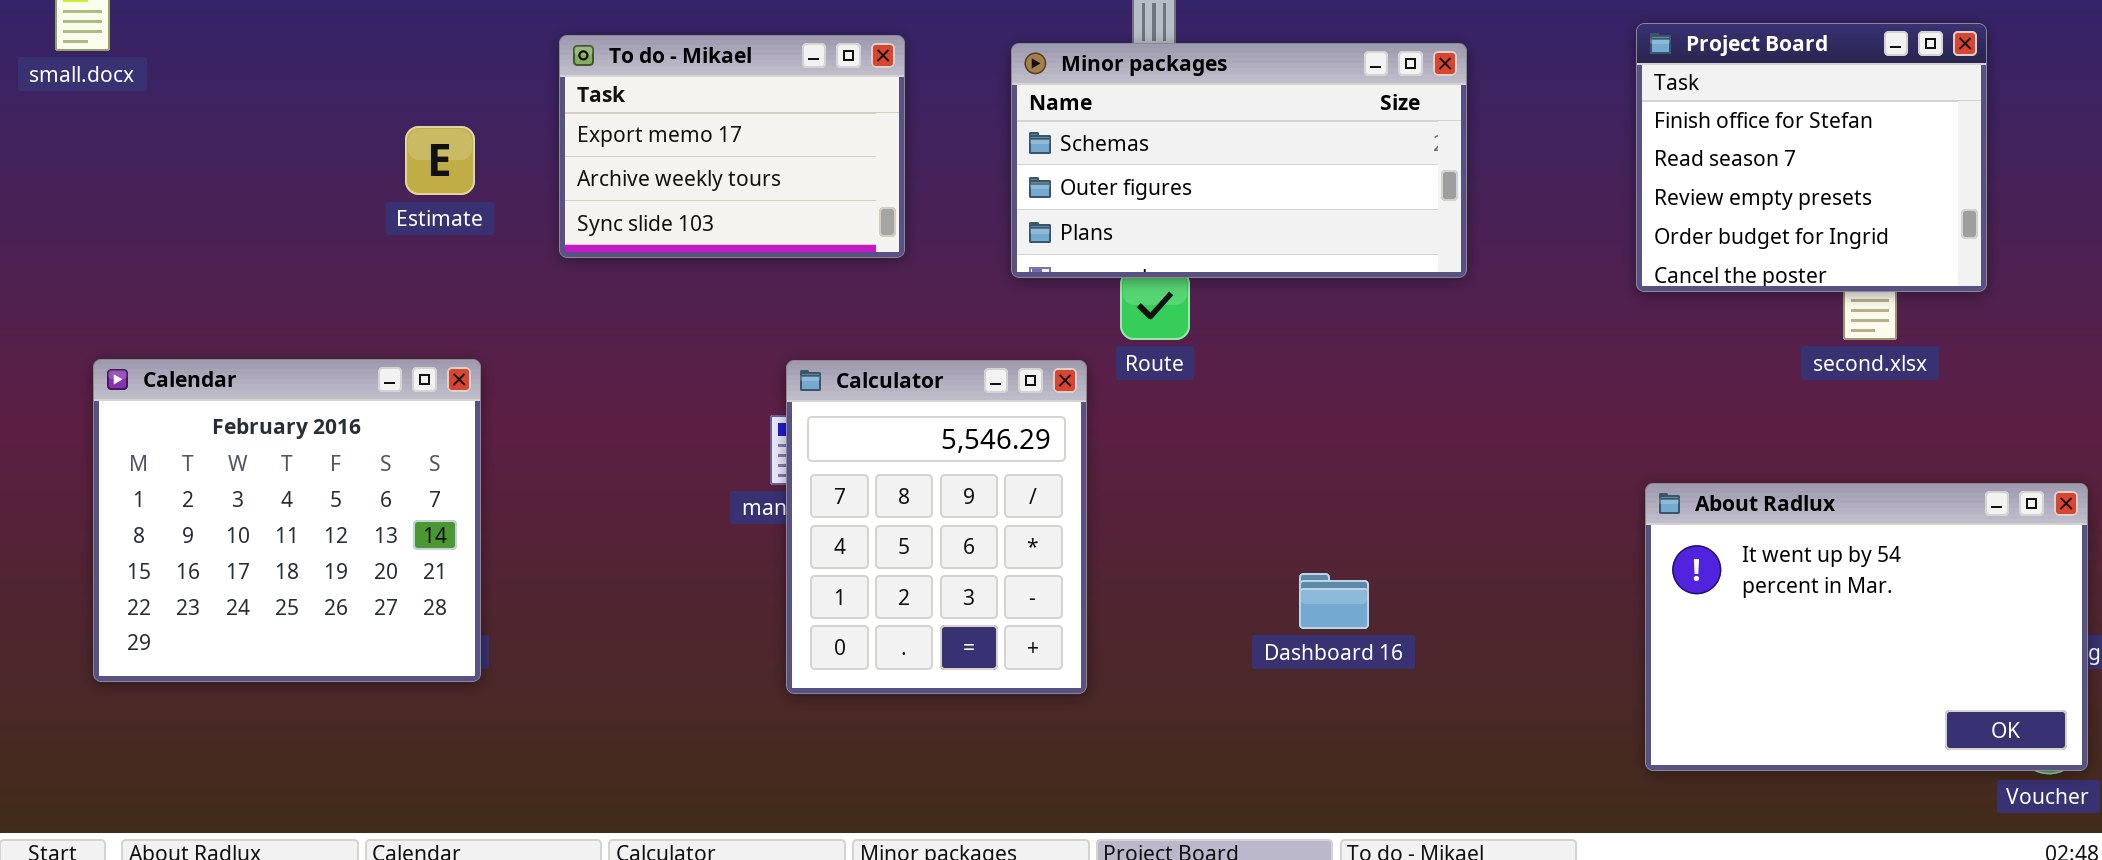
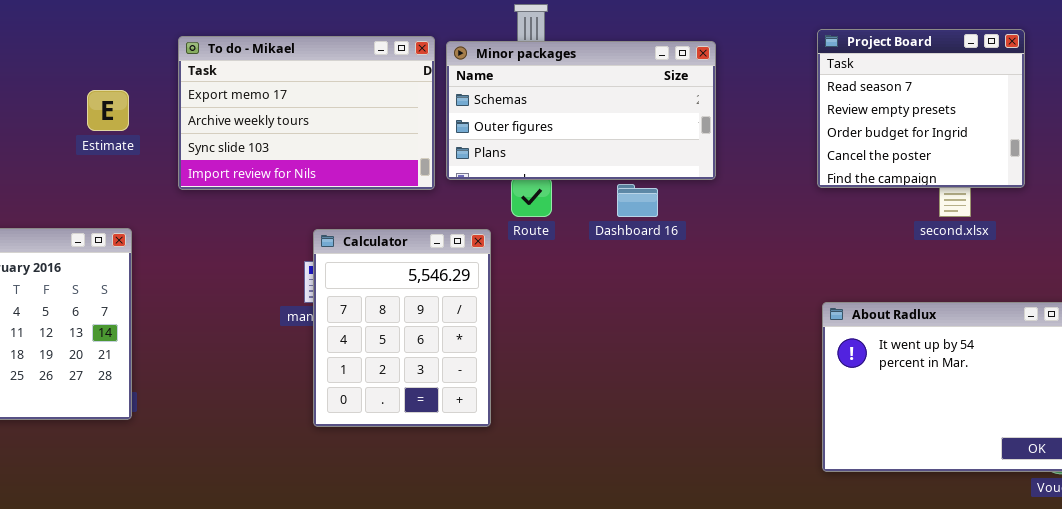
Project Board: [1636,23,1987,292] -> [817,29,1025,188], scrolled down 1 row
To do - Mikael: [559,35,905,258] -> [178,36,435,190], resized
Dashboard 16: [1299,573,1369,629] -> [617,184,658,217], moved

